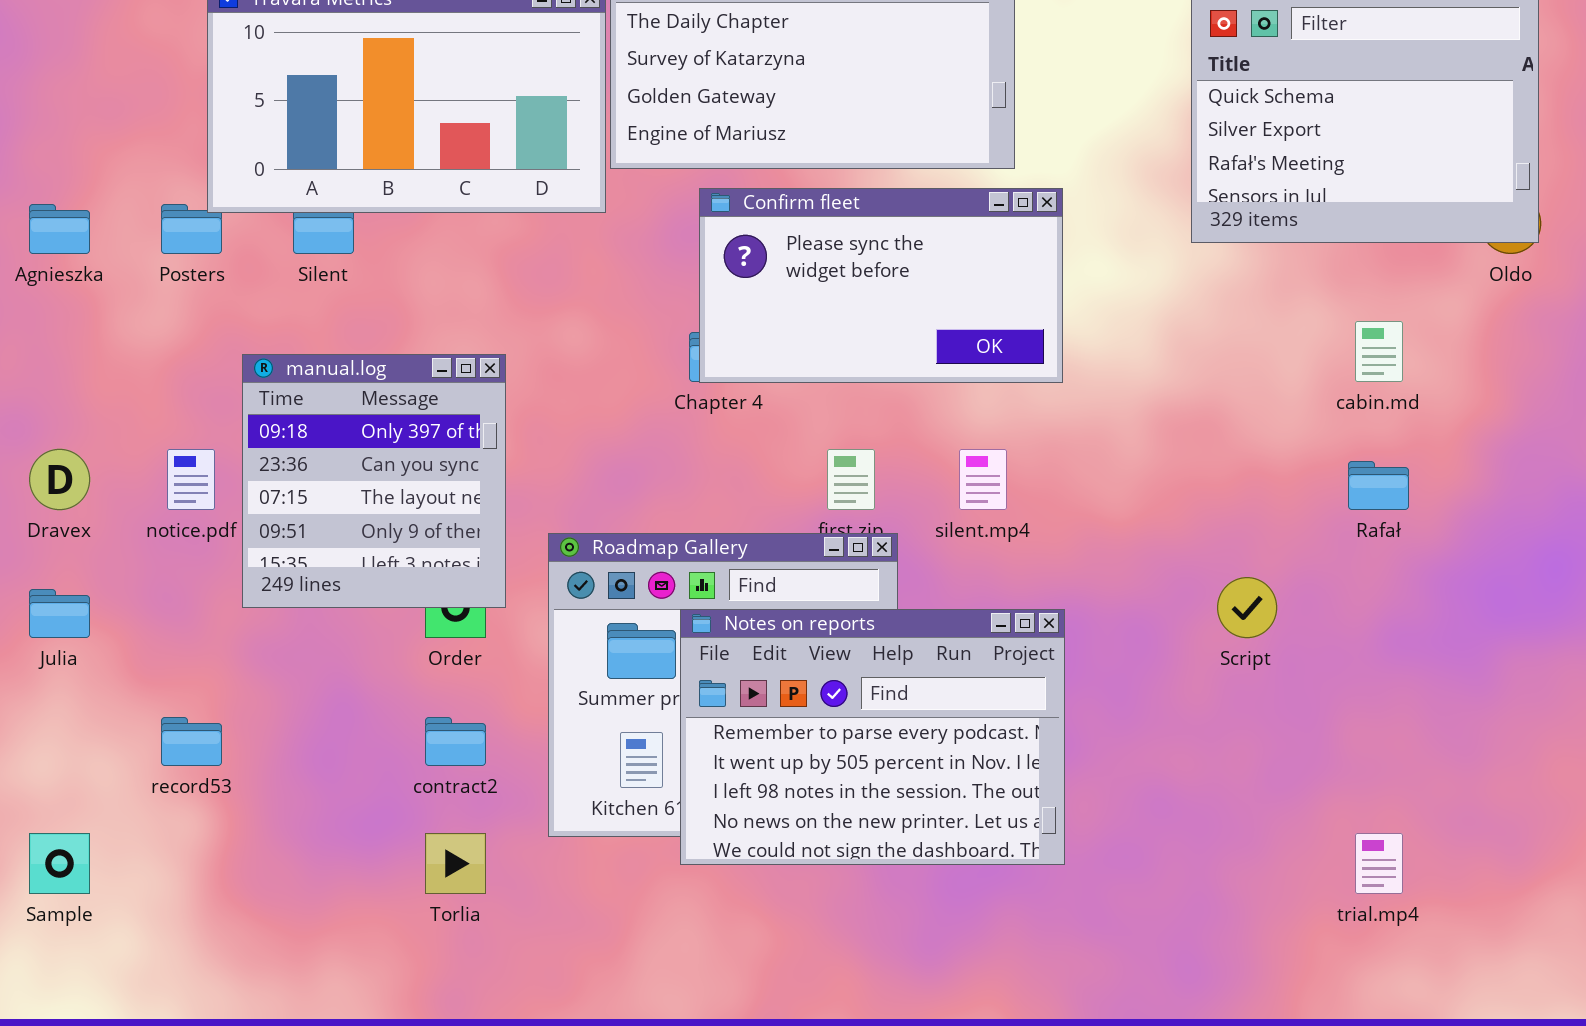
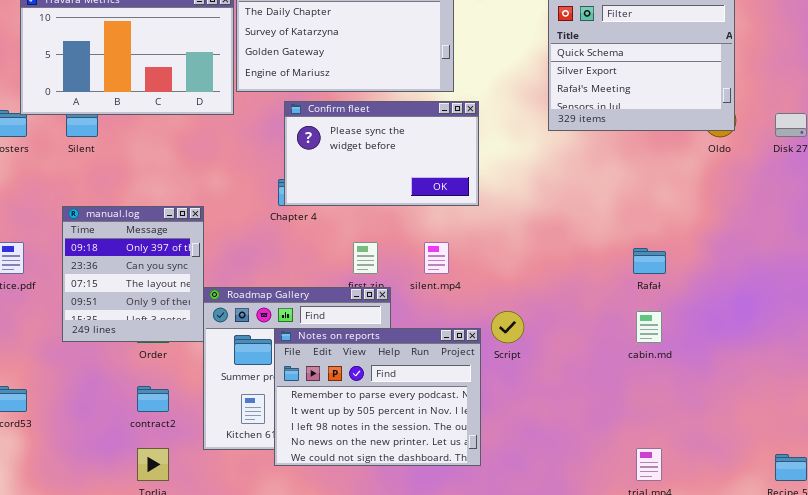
cabin.md: [1355,321,1403,382] -> [636,311,662,343], moved
manual.log: [242,354,506,608] -> [62,206,204,342], moved
Script: [1217,577,1277,638] -> [491,311,524,343], moved

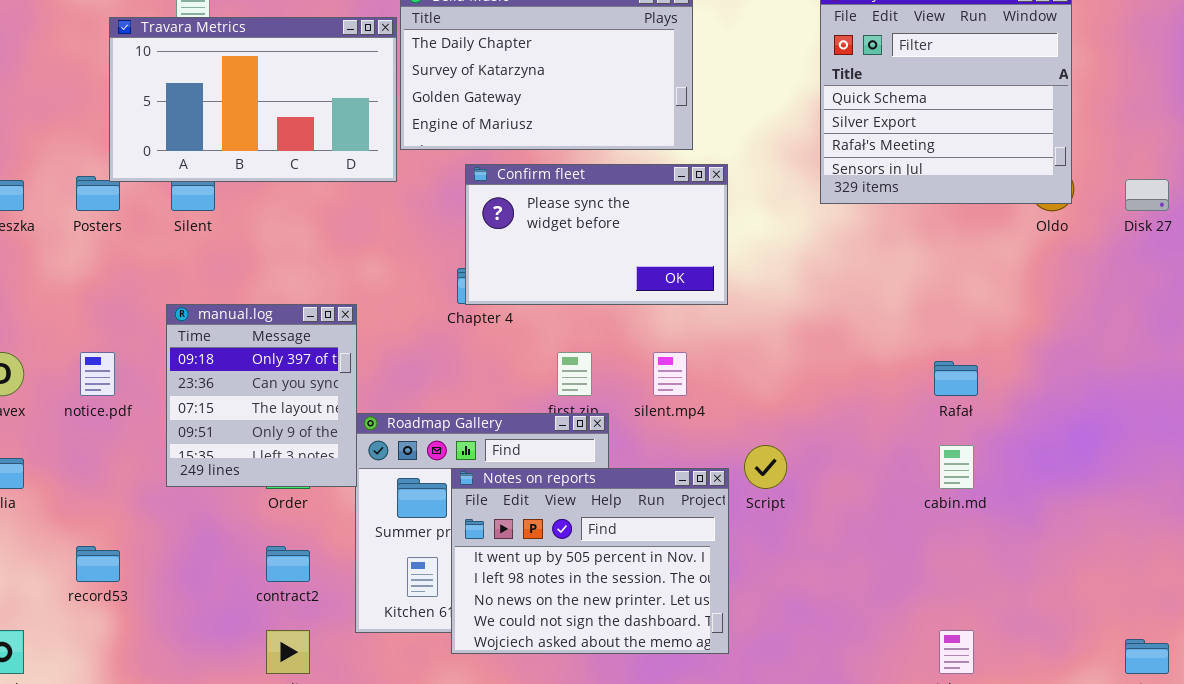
Notes on reports: [274,328,481,466] -> [451,468,729,654], scrolled down 1 row

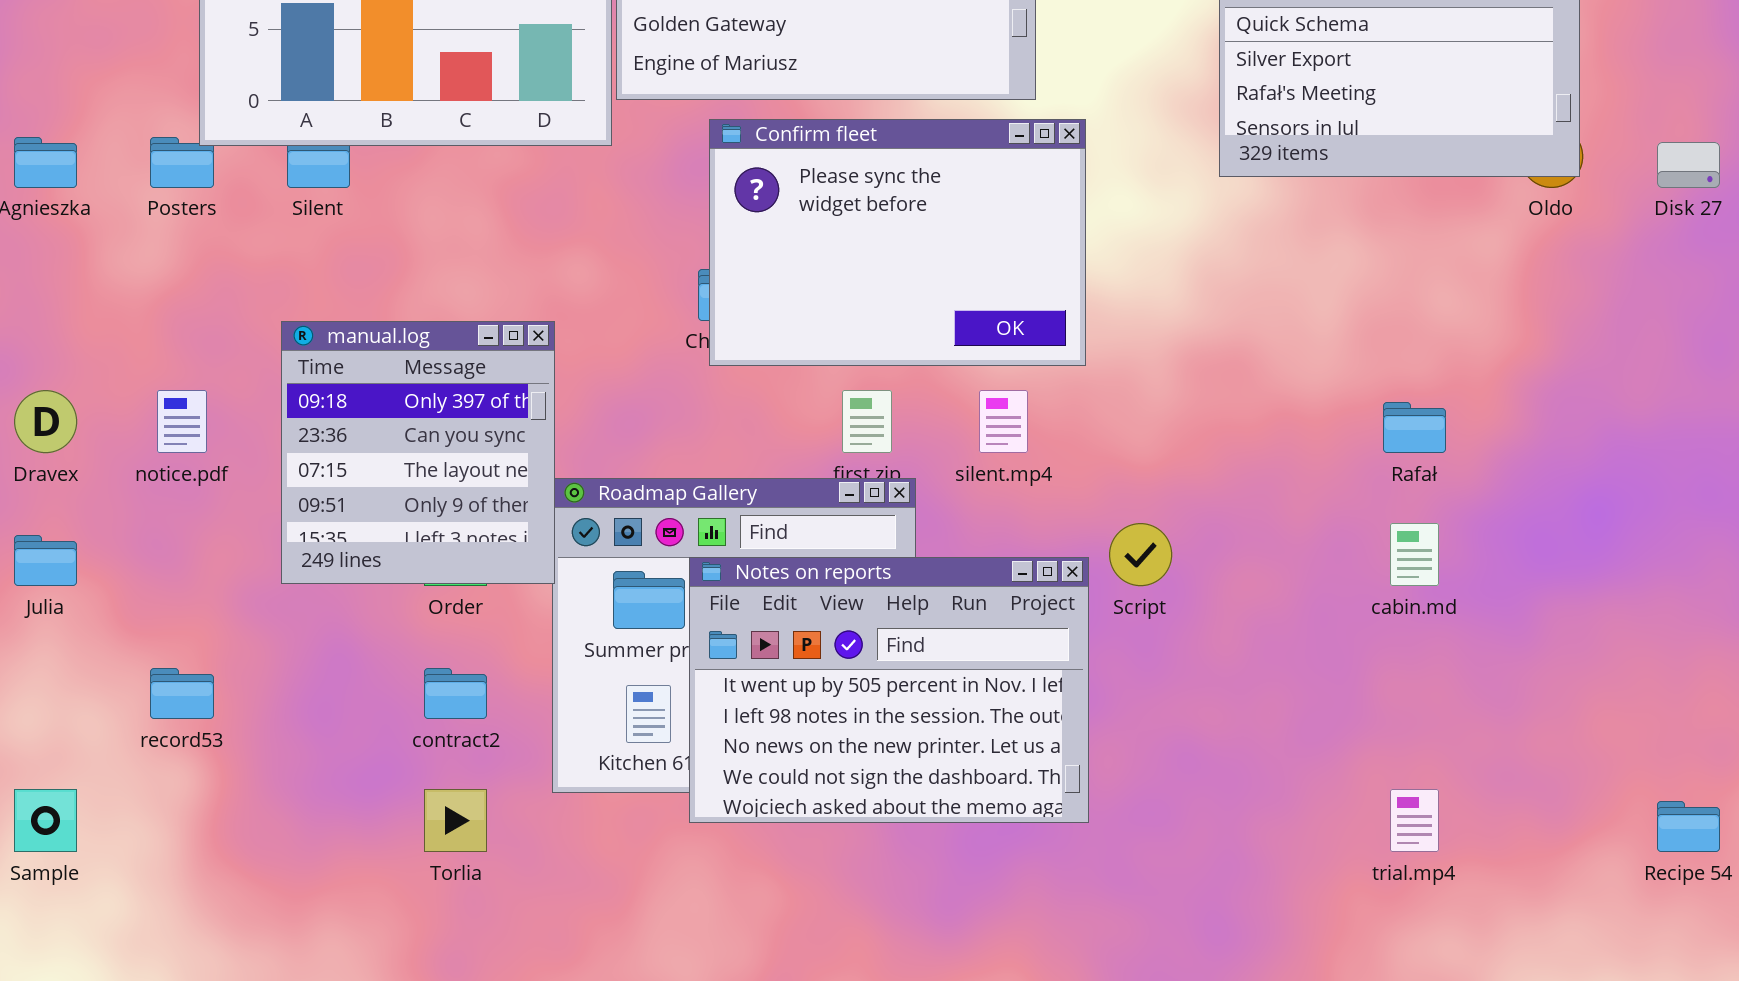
Confirm fleet: [465,164,728,305] -> [709,119,1086,366], resized

